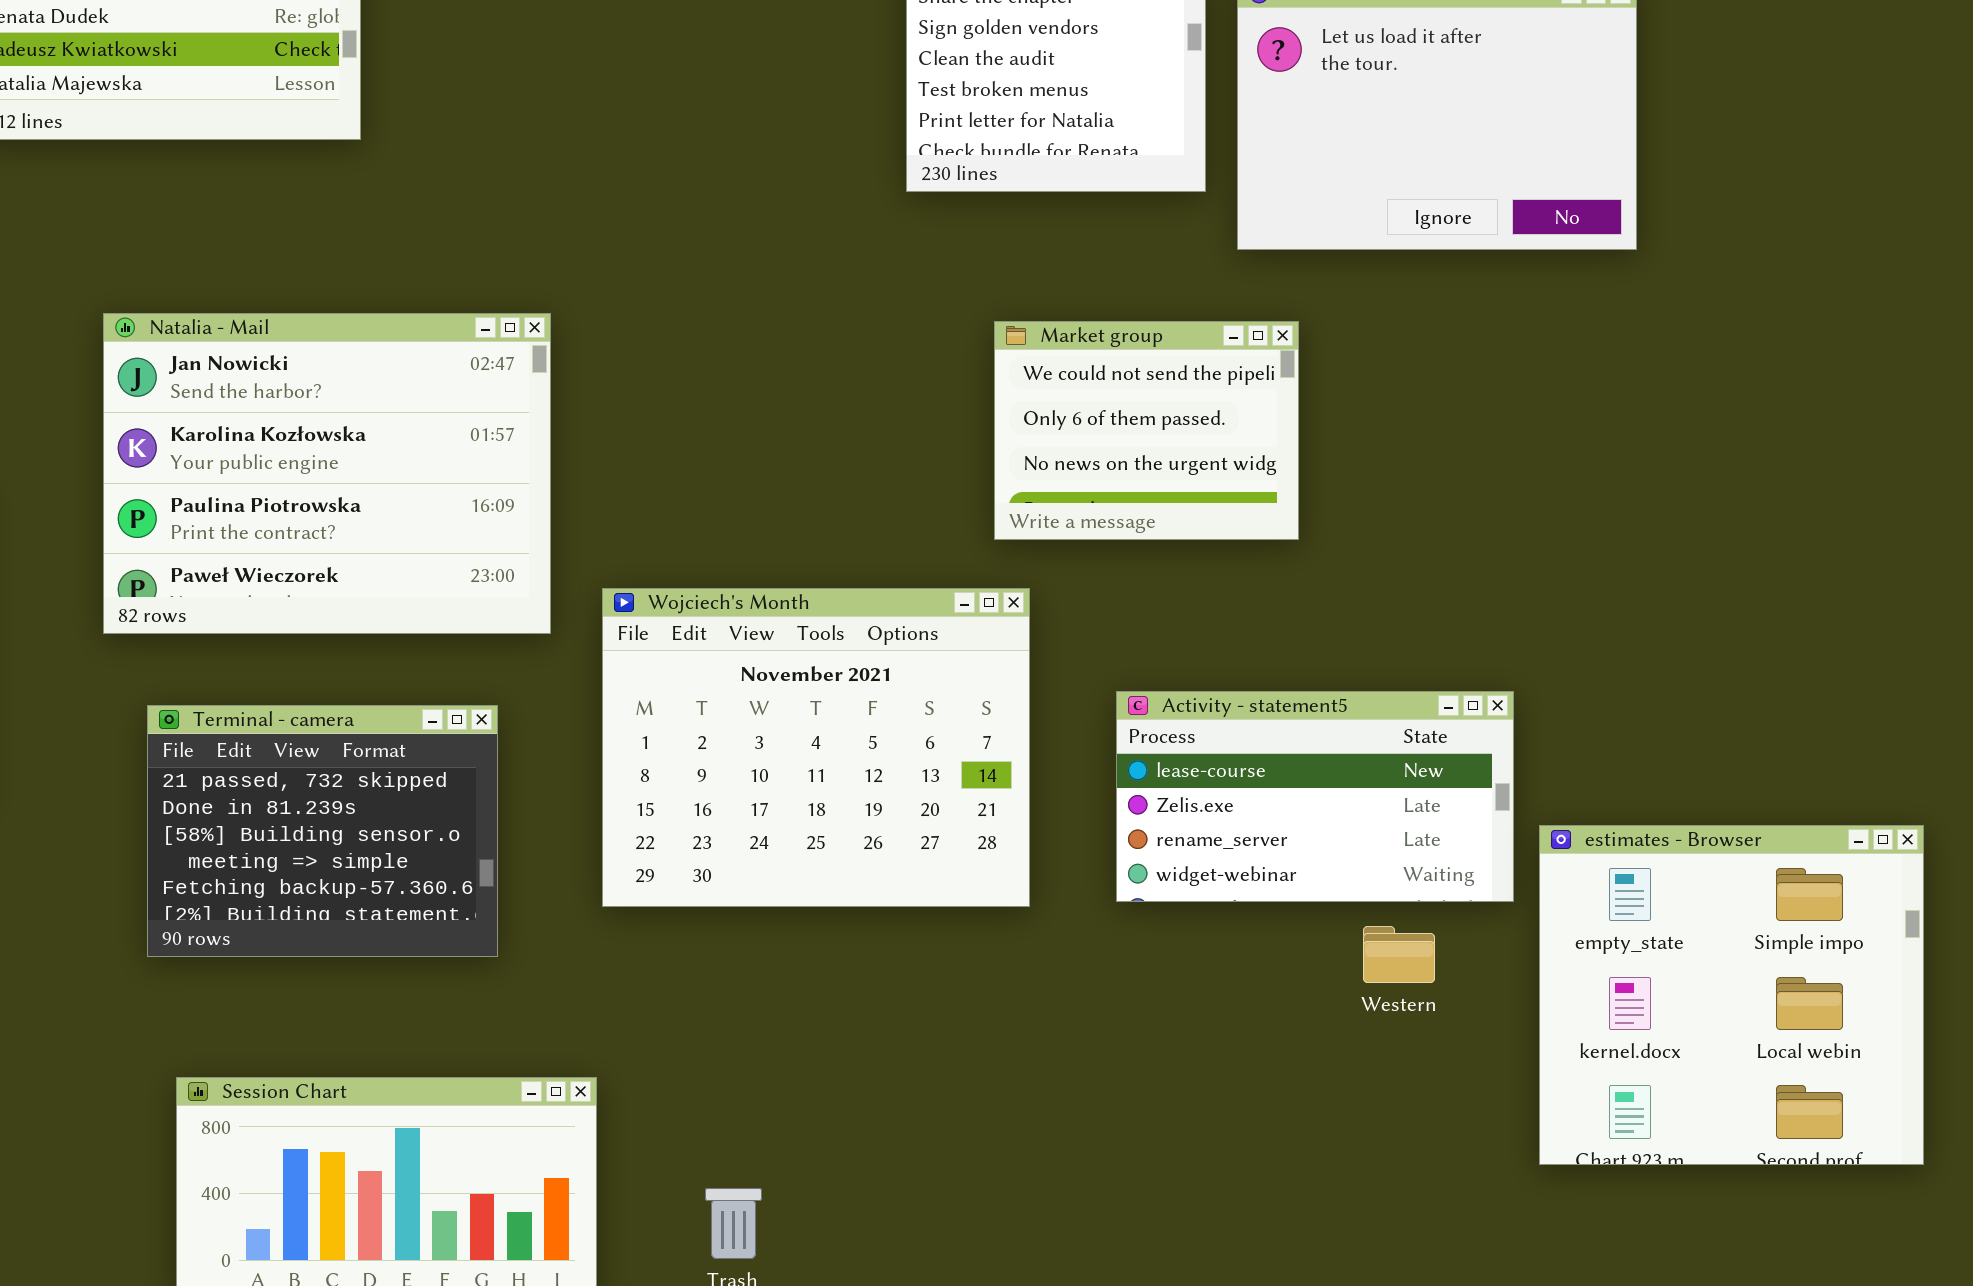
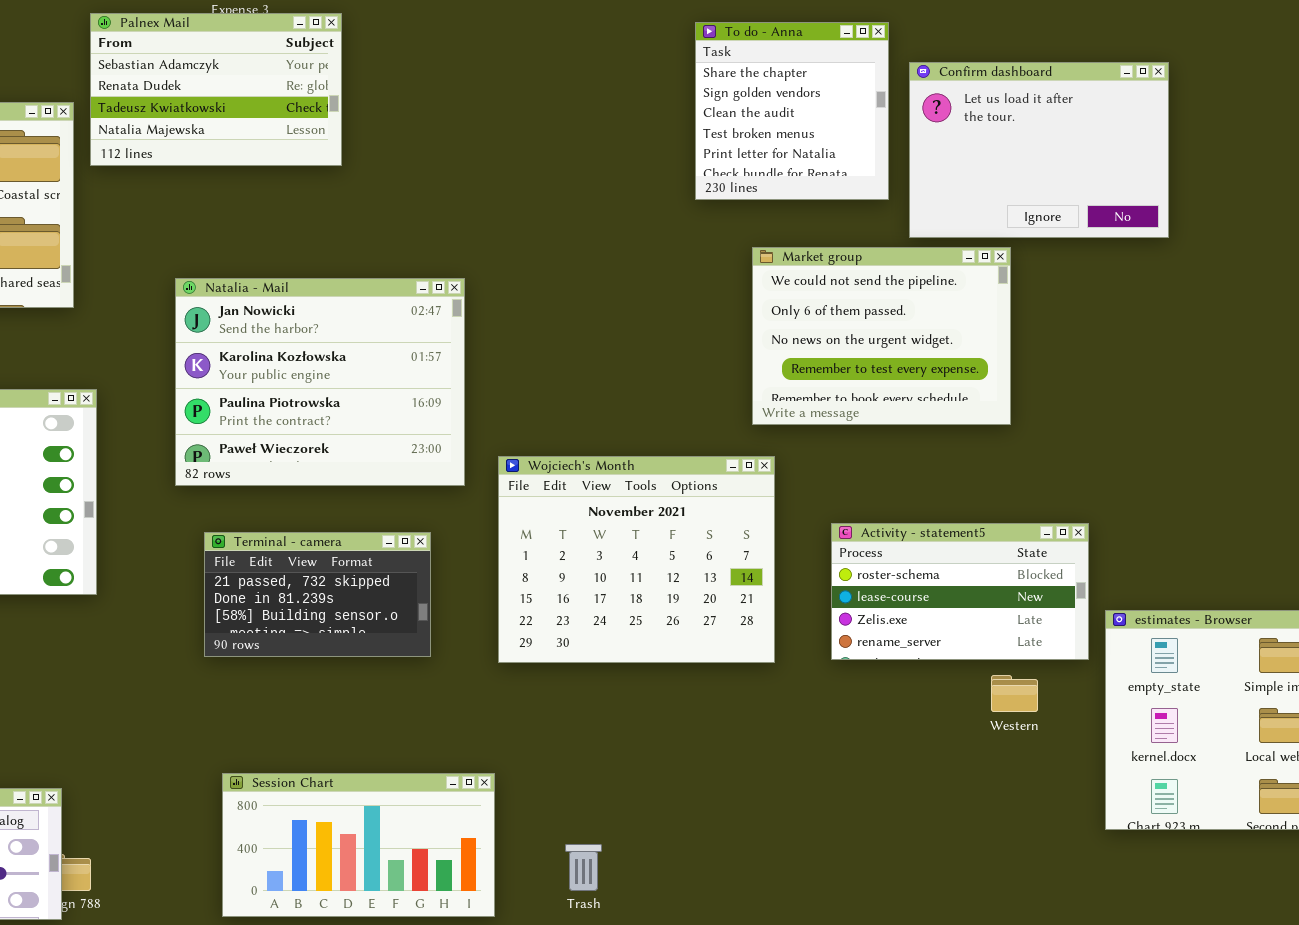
Market group: [994,321,1299,540] -> [752,247,1011,425], resized
Activity - statement5: [1116,691,1514,902] -> [831,523,1089,660], scrolled up 1 row
Terminal - camera: [147,705,498,957] -> [204,532,431,657], resized

